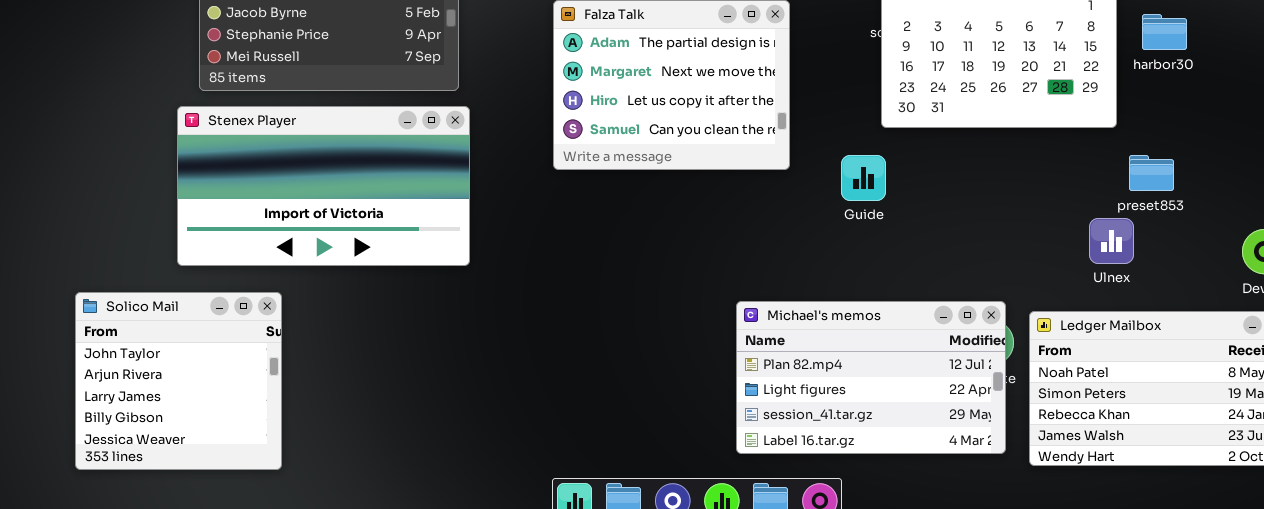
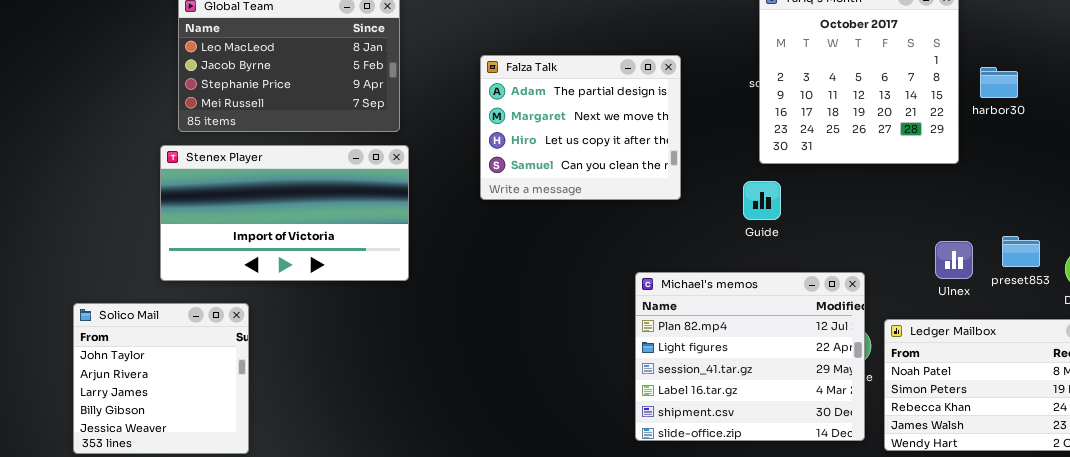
preset853: [1129,155,1174,191] -> [1002,236,1040,267], moved
Guide: [841,155,886,201] -> [743,181,781,220], moved
Michael's memos: [736,301,1006,454] -> [635,272,865,441], resized

